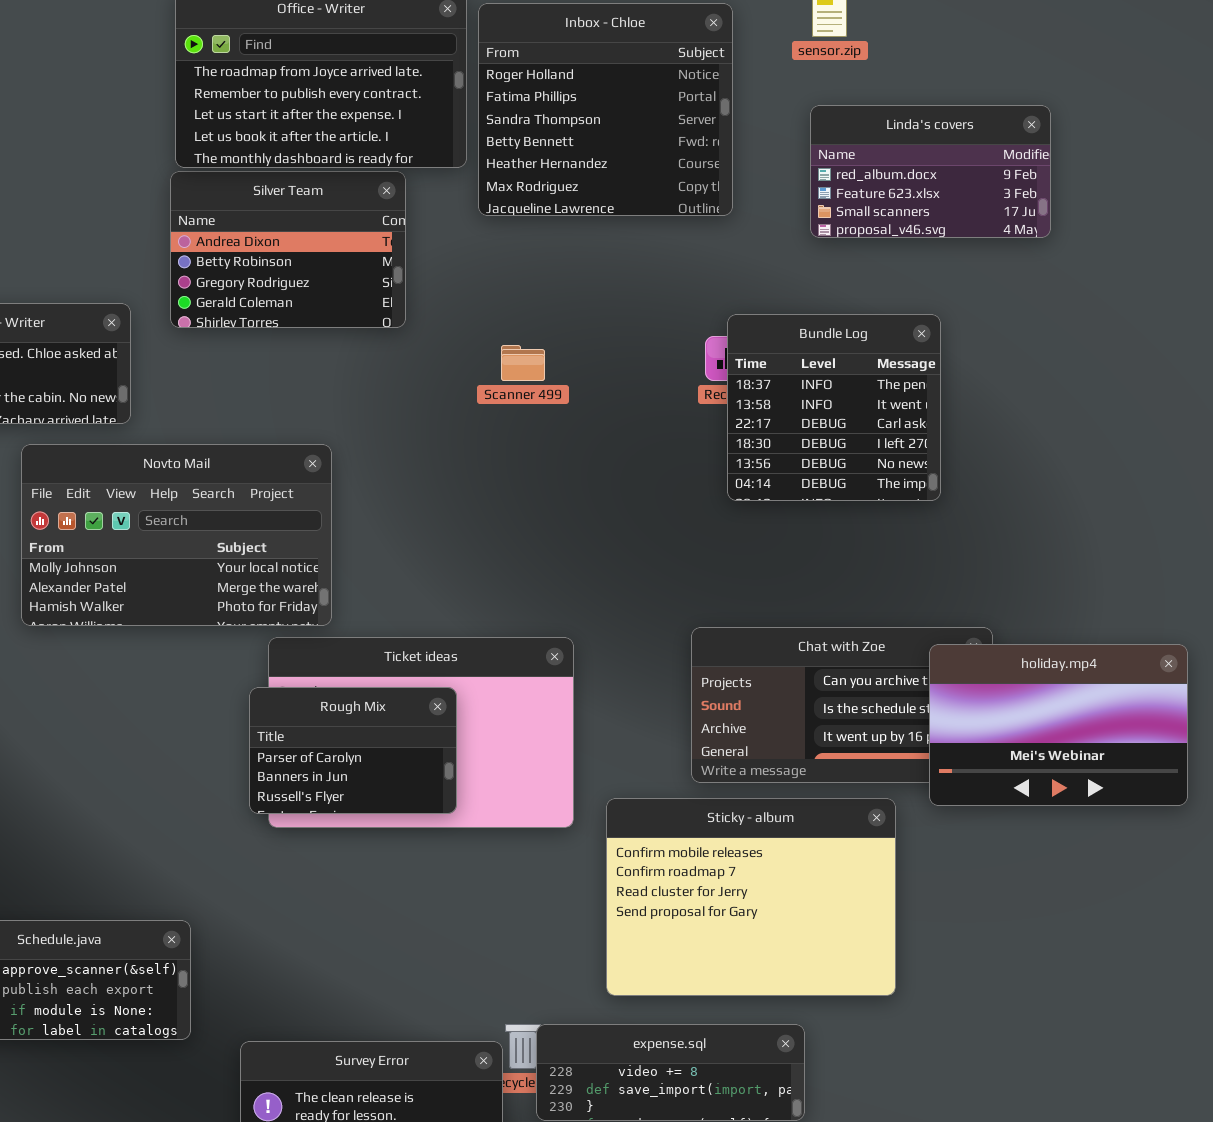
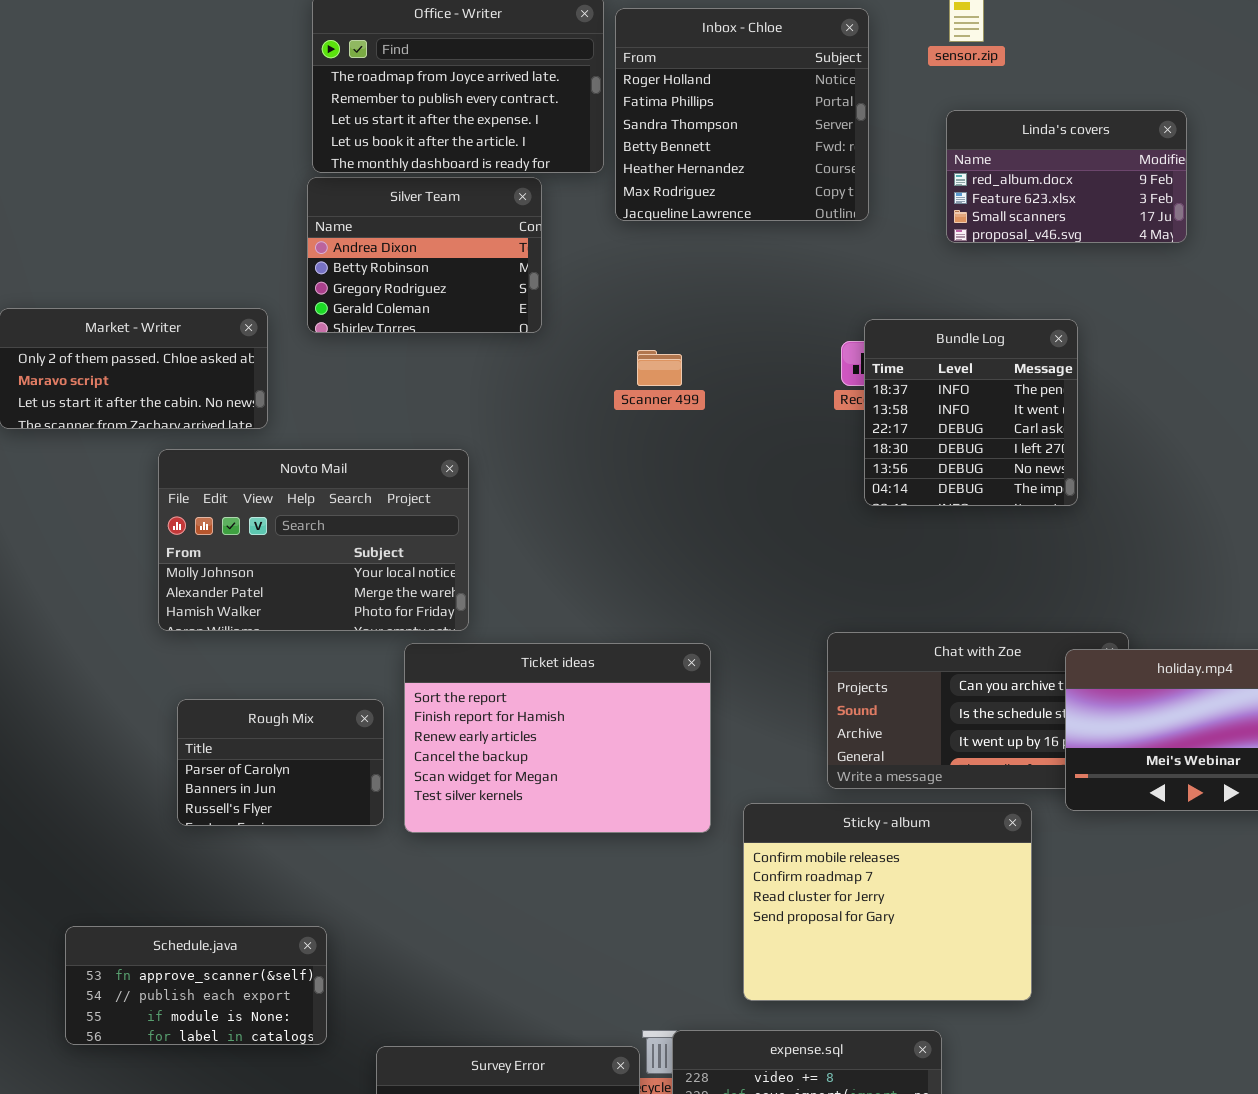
Rough Mix: [249,687,457,814] -> [177,699,384,826], moved

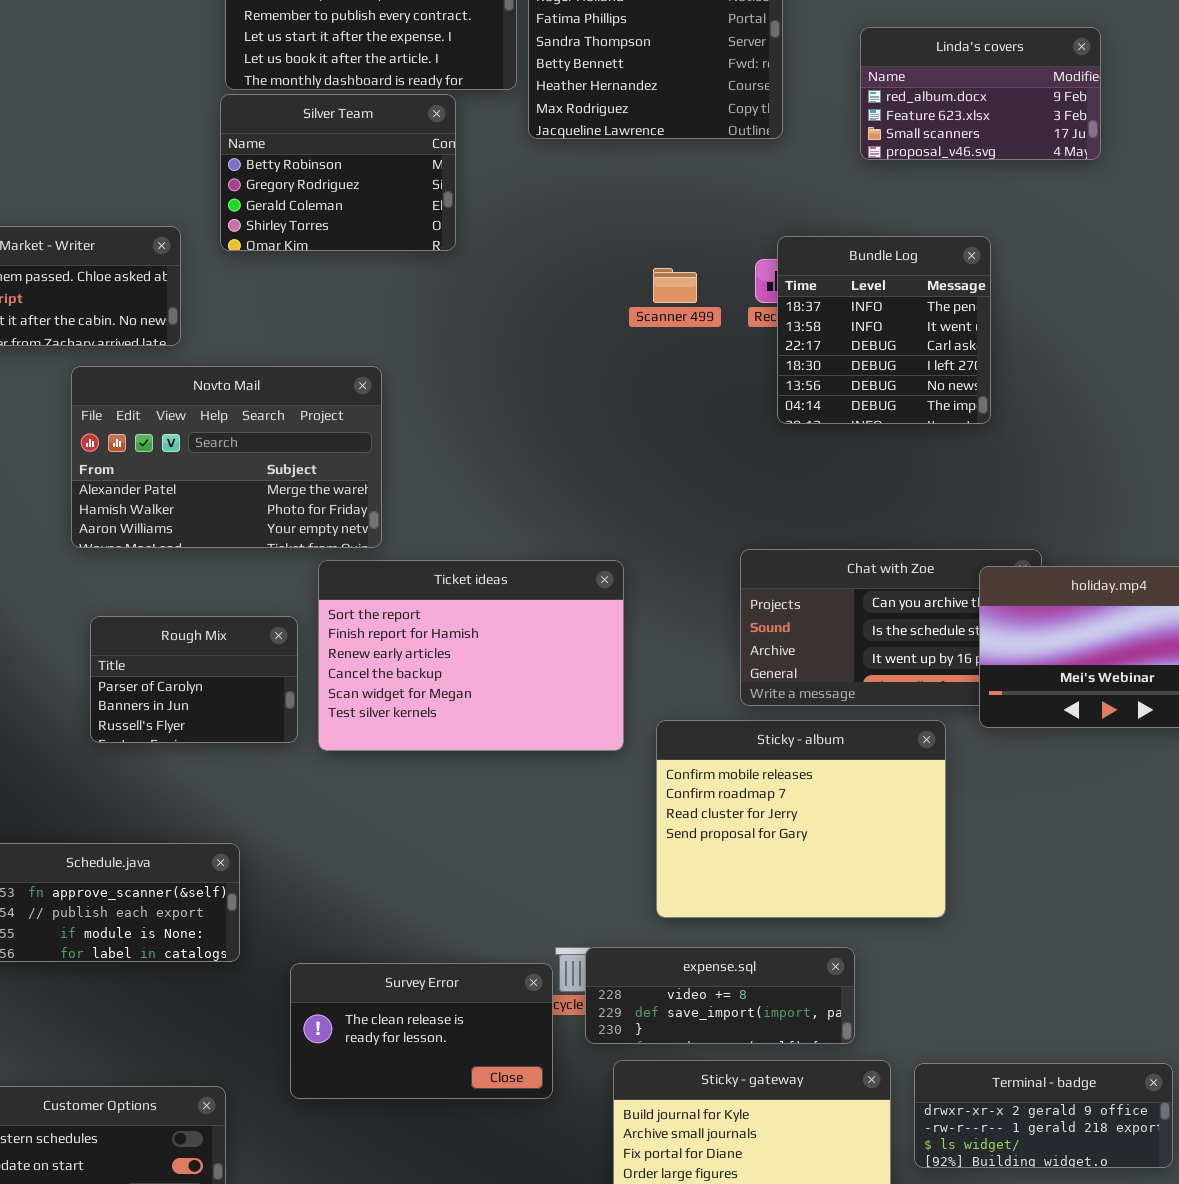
Silver Team: [307,177,542,333] -> [220,94,456,251], scrolled down 1 row
Scanner 499: [637,350,682,386] -> [653,268,697,303], moved
Novto Mail: [158,449,469,631] -> [71,366,382,548], scrolled down 1 row

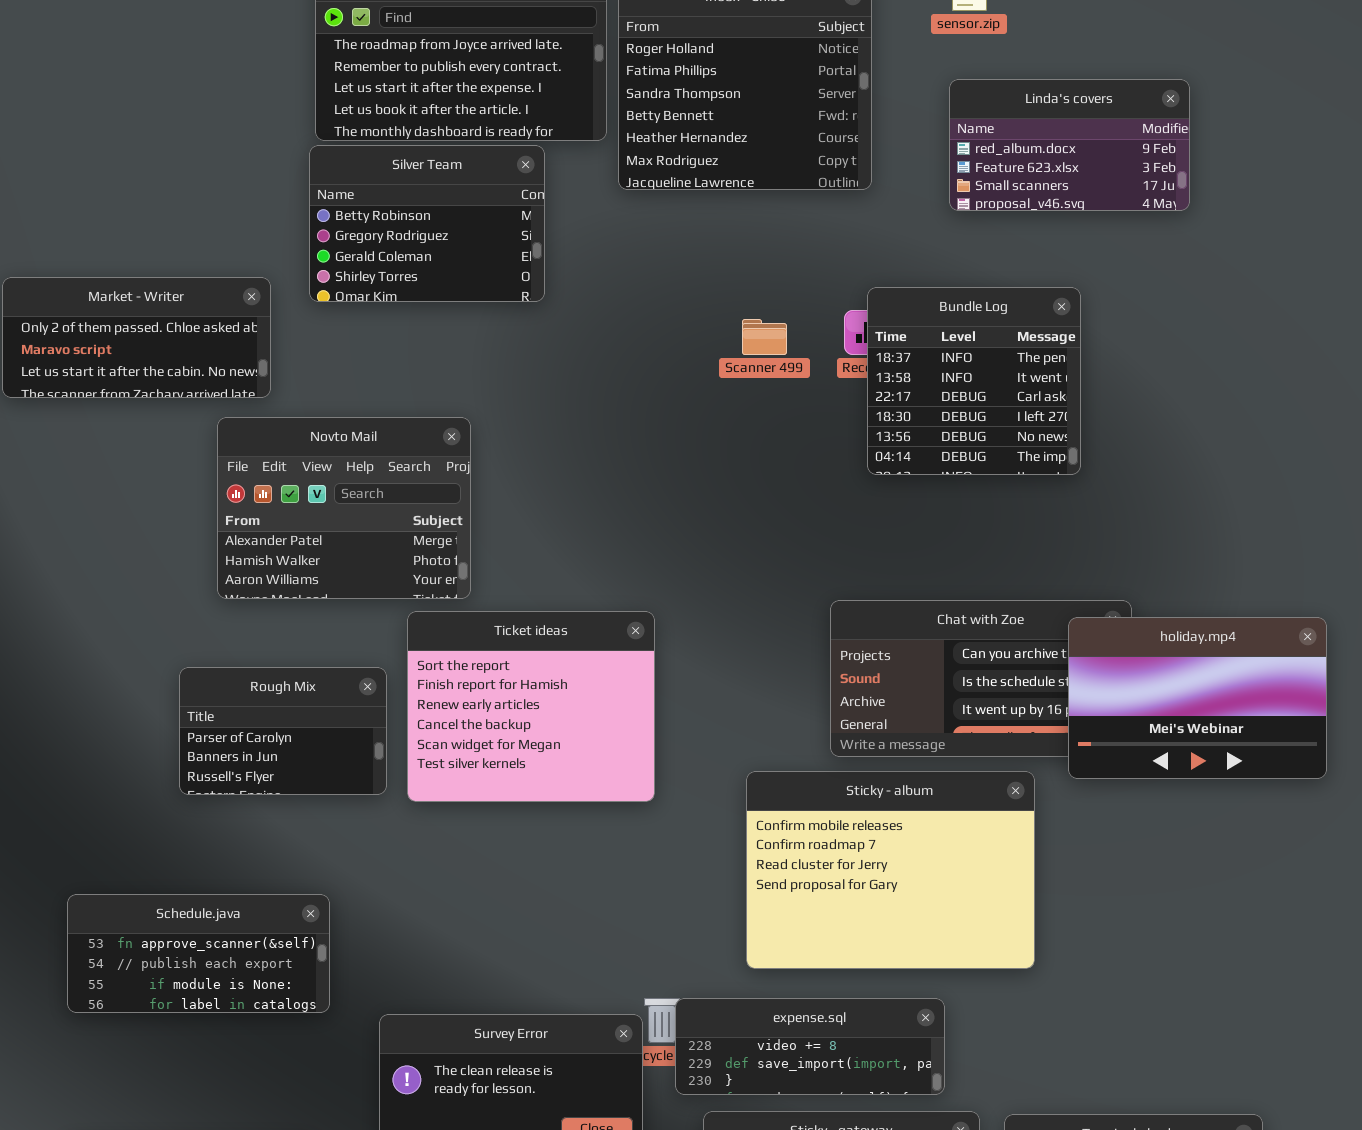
Novto Mail: [71,366,382,548] -> [217,417,471,599], resized
Ticket ideas: [318,560,624,751] -> [407,611,655,802], resized

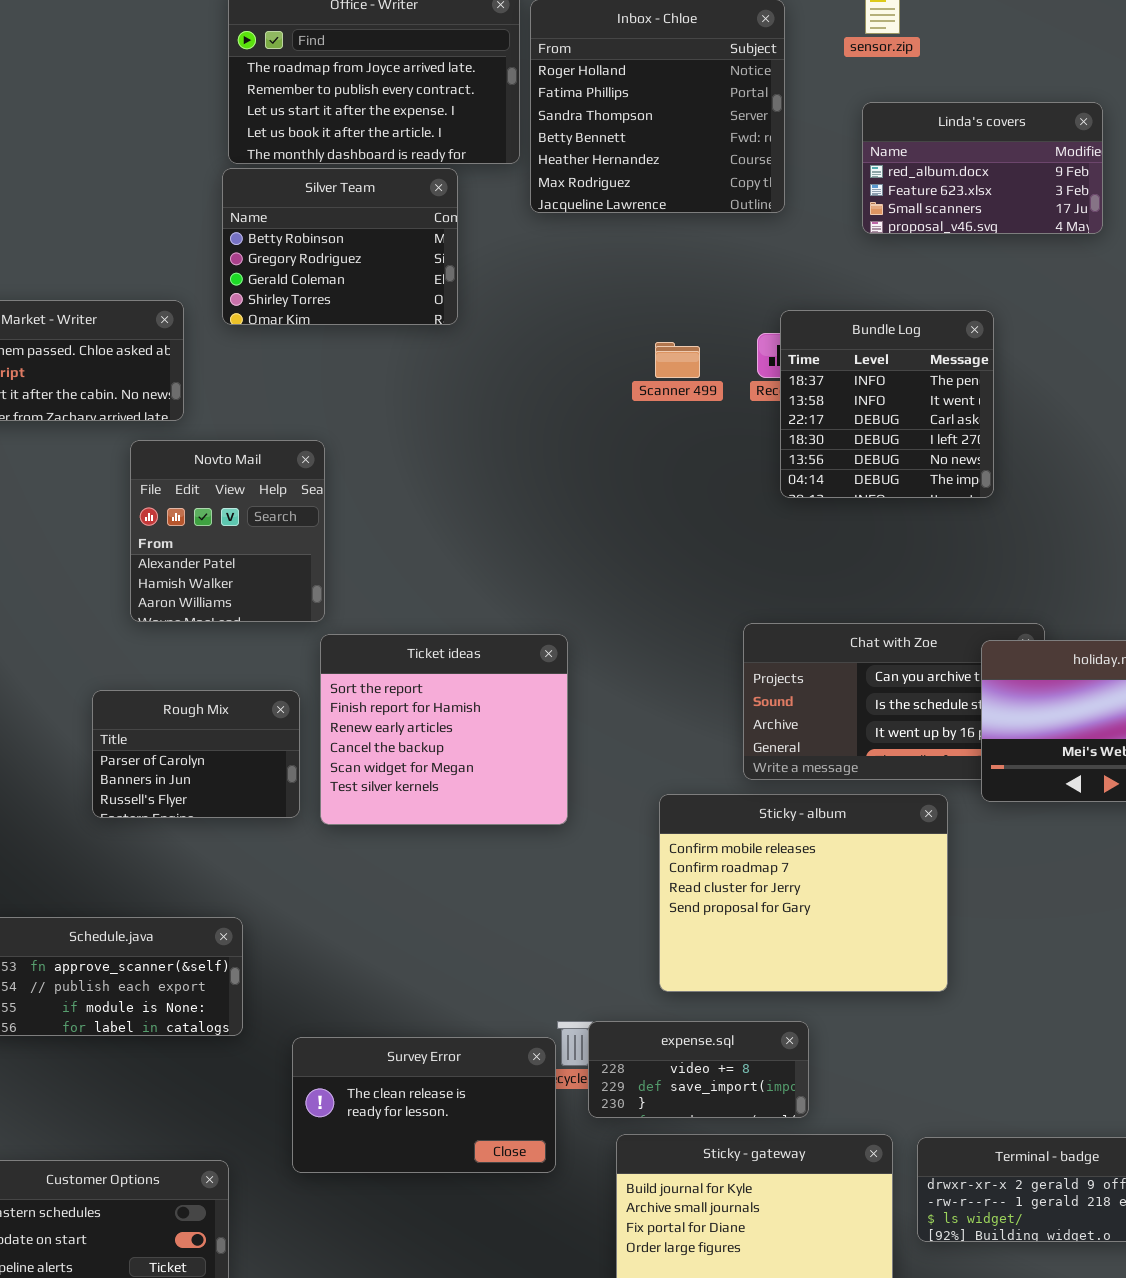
Novto Mail: [217,417,471,599] -> [130,440,325,622], resized
expense.sql: [675,998,945,1095] -> [588,1021,809,1118], resized

